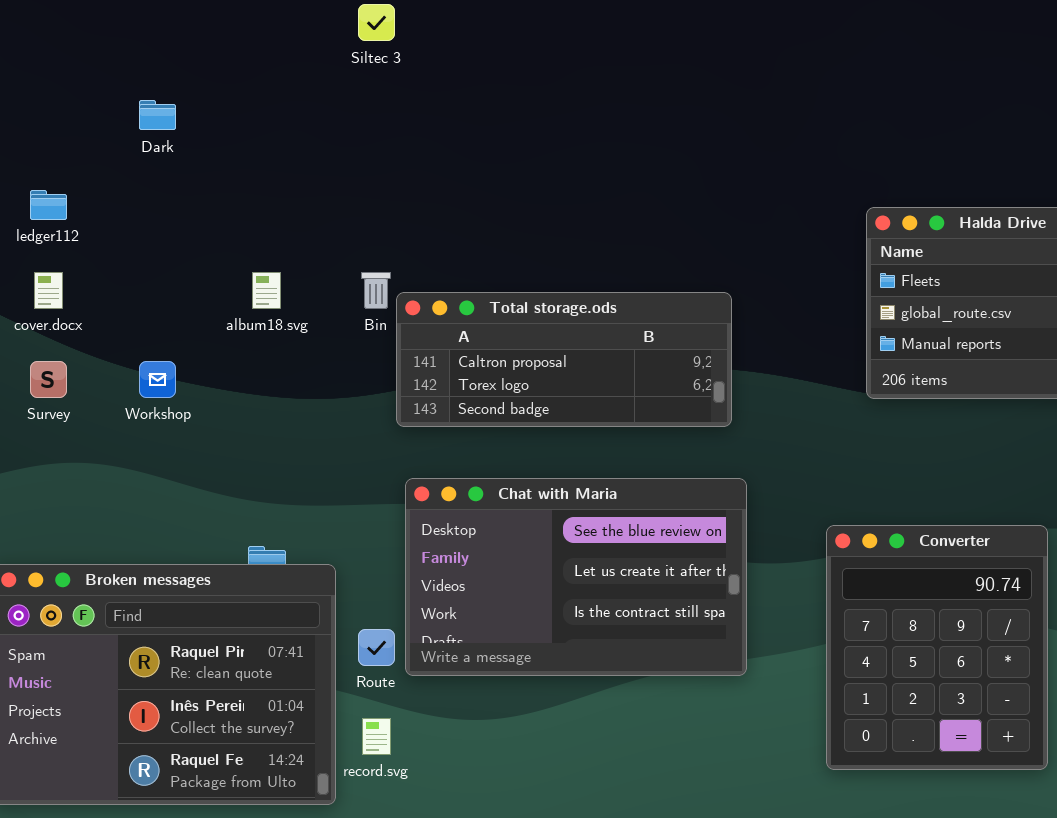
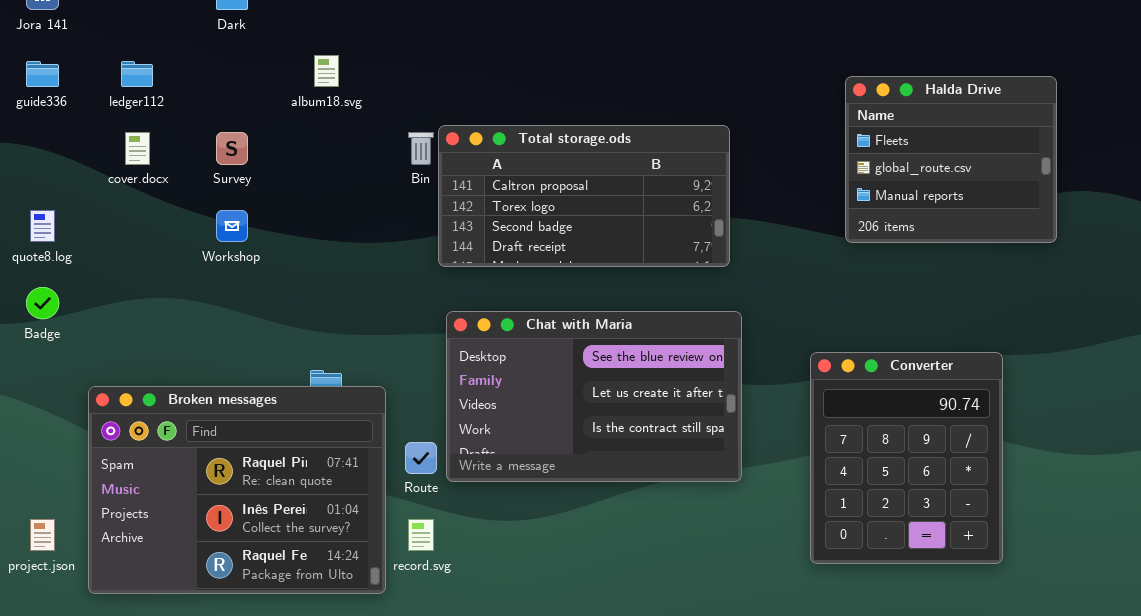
album18.svg: [252,272,281,309] -> [314,55,339,87], moved
Total storage.ods: [396,292,732,427] -> [438,125,730,267], resized
Survey: [30,361,67,398] -> [216,132,248,165], moved

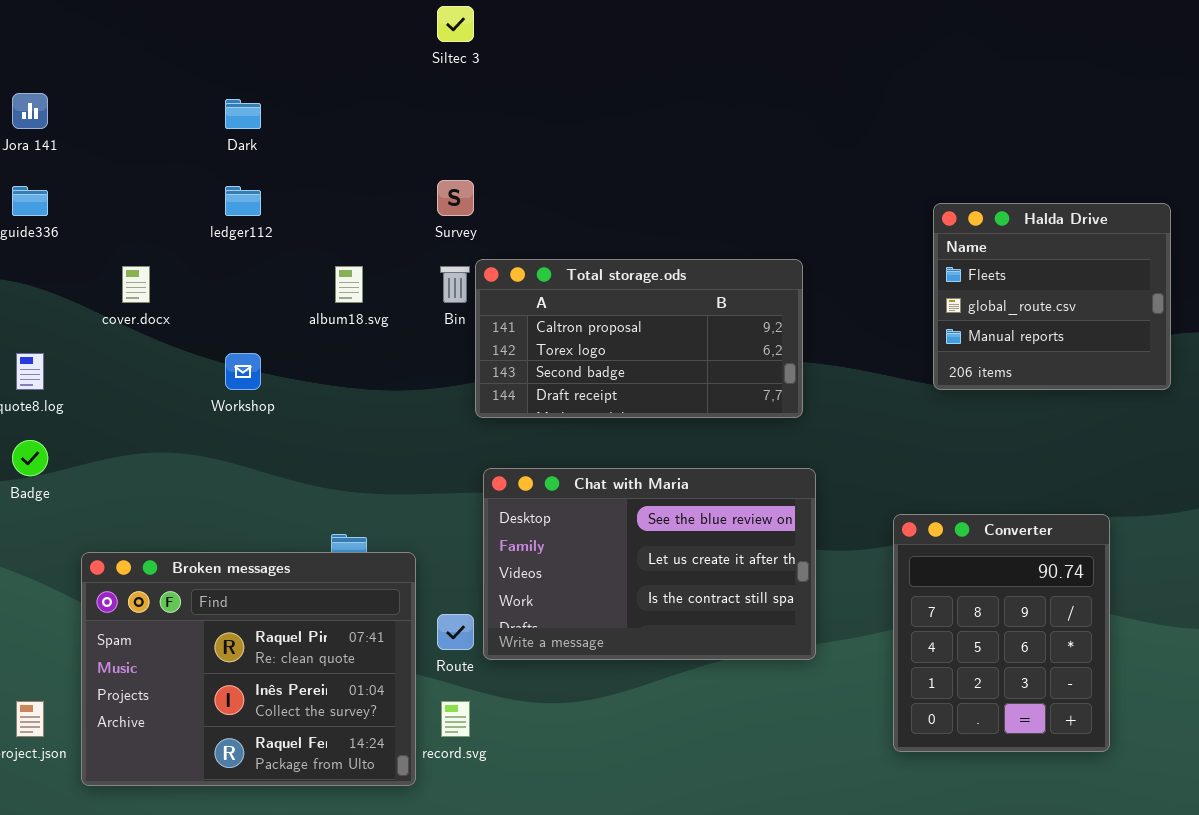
album18.svg: [314,55,339,87] -> [335,266,363,303], moved
ledger112: [121,61,153,87] -> [225,186,261,216], moved
Survey: [216,132,248,165] -> [437,180,474,216], moved

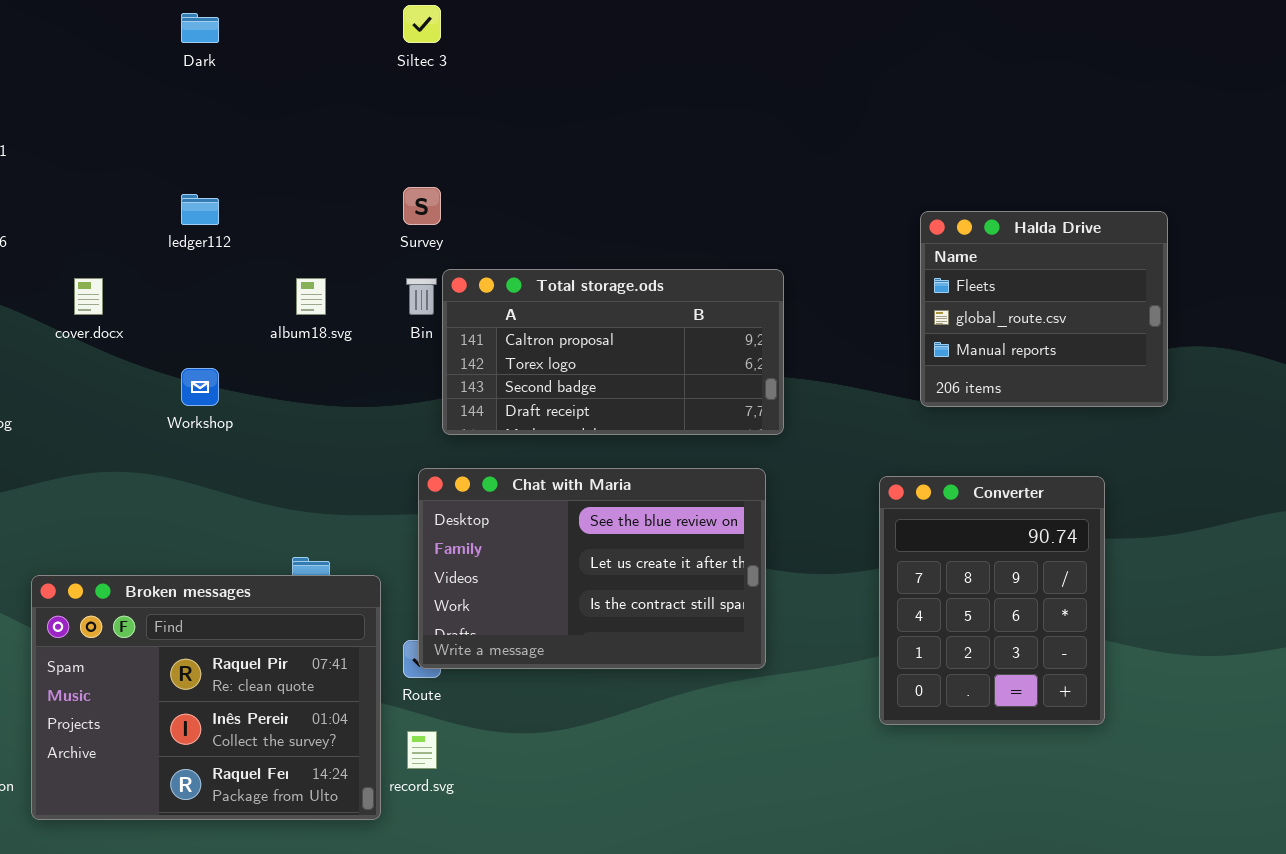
Dark: [225,99,261,129] -> [181,13,219,43], moved
Chat with Maria: [483,468,816,660] -> [418,468,766,669], moved
Converter: [893,514,1110,752] -> [879,476,1105,725], moved

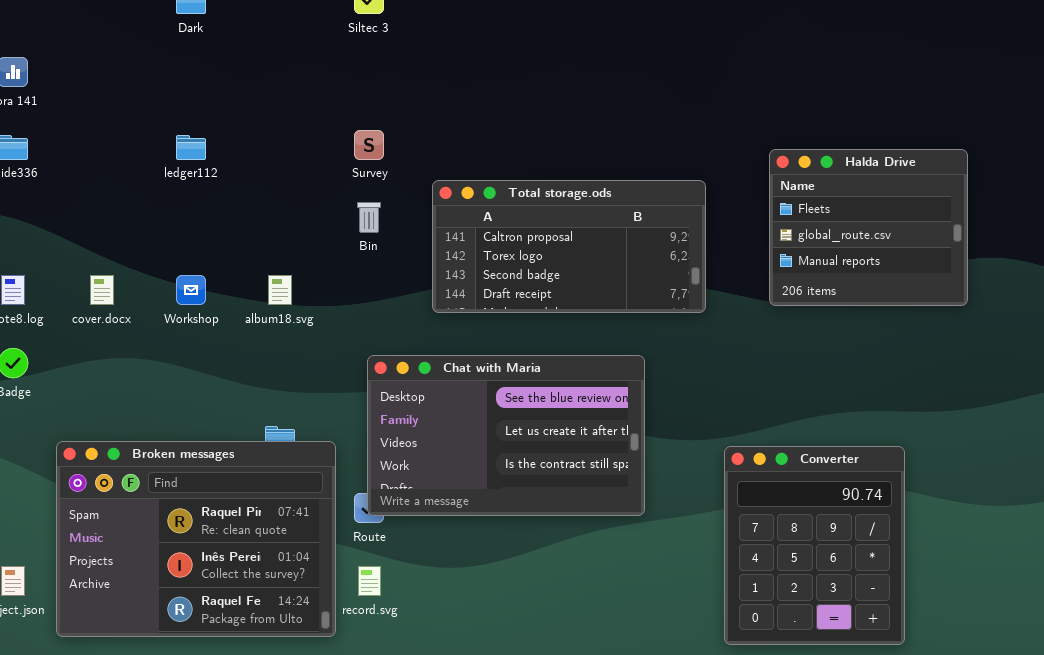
Total storage.ods: [442,269,784,435] -> [432,180,706,313], moved
cover.docx: [74,278,103,315] -> [90,275,114,305], moved
album18.svg: [296,278,326,315] -> [268,275,292,305], moved
Converter: [879,476,1105,725] -> [724,446,905,645], moved

